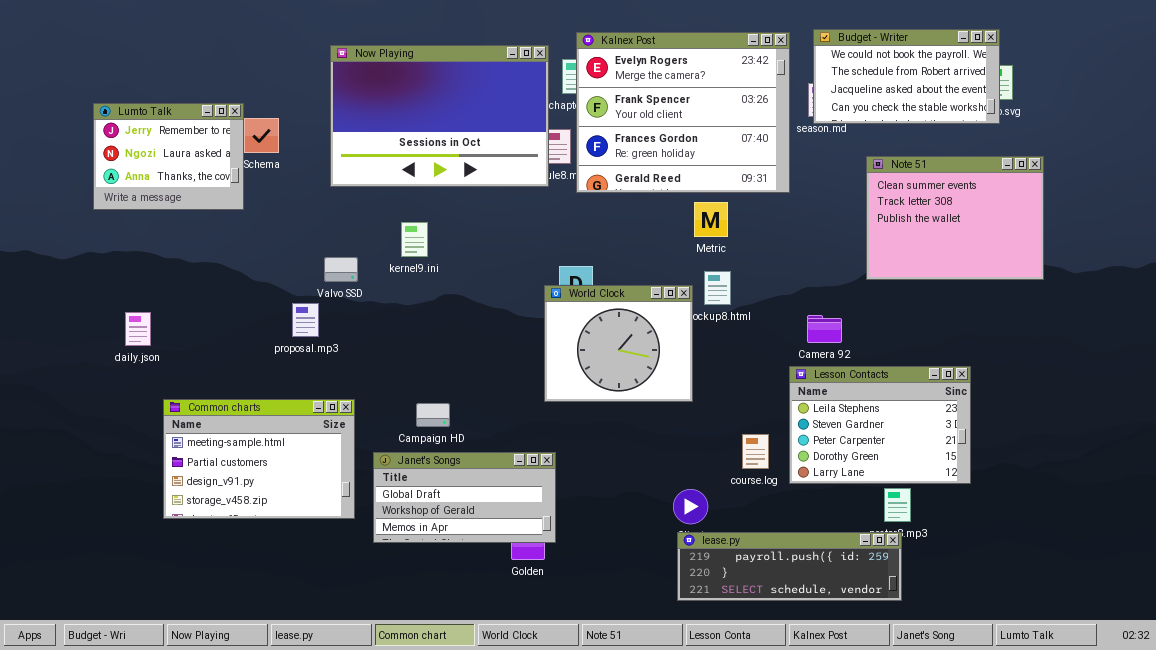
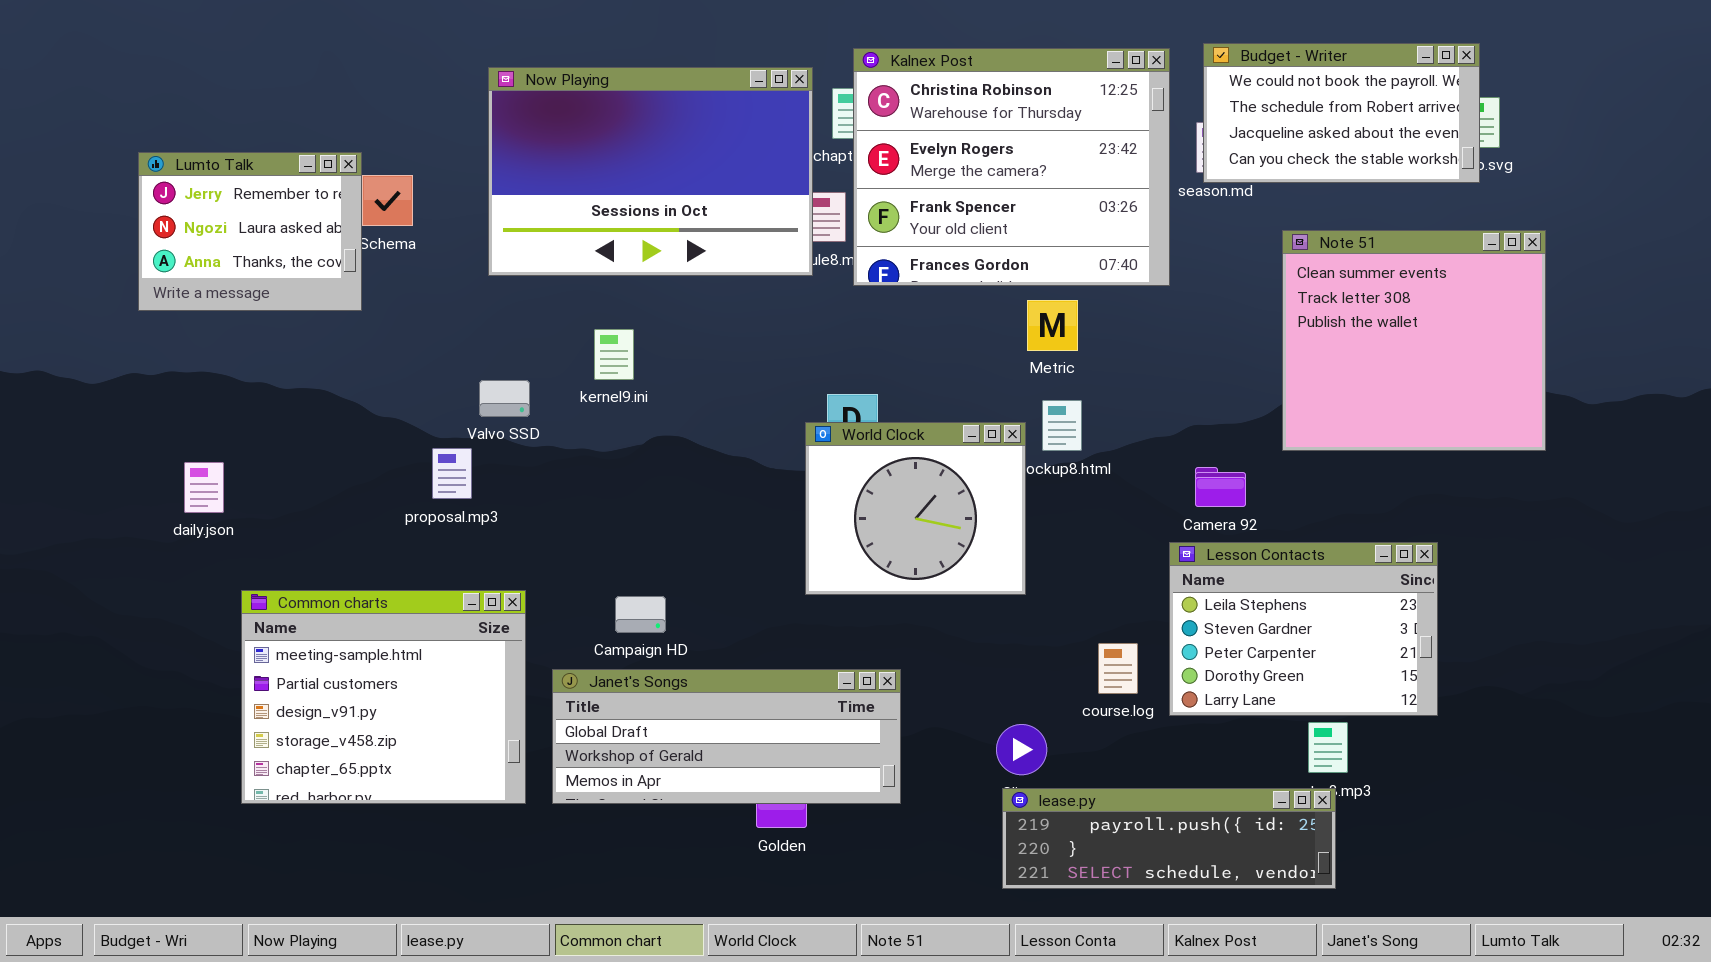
Kalnex Post: [576,32,790,193] -> [853,48,1170,286], scrolled up 1 row
Note 51: [866,156,1044,280] -> [1282,230,1546,451], resized
Common charts: [163,399,355,519] -> [241,590,526,804], resized
Janet's Songs: [373,452,556,543] -> [552,669,901,804], resized

